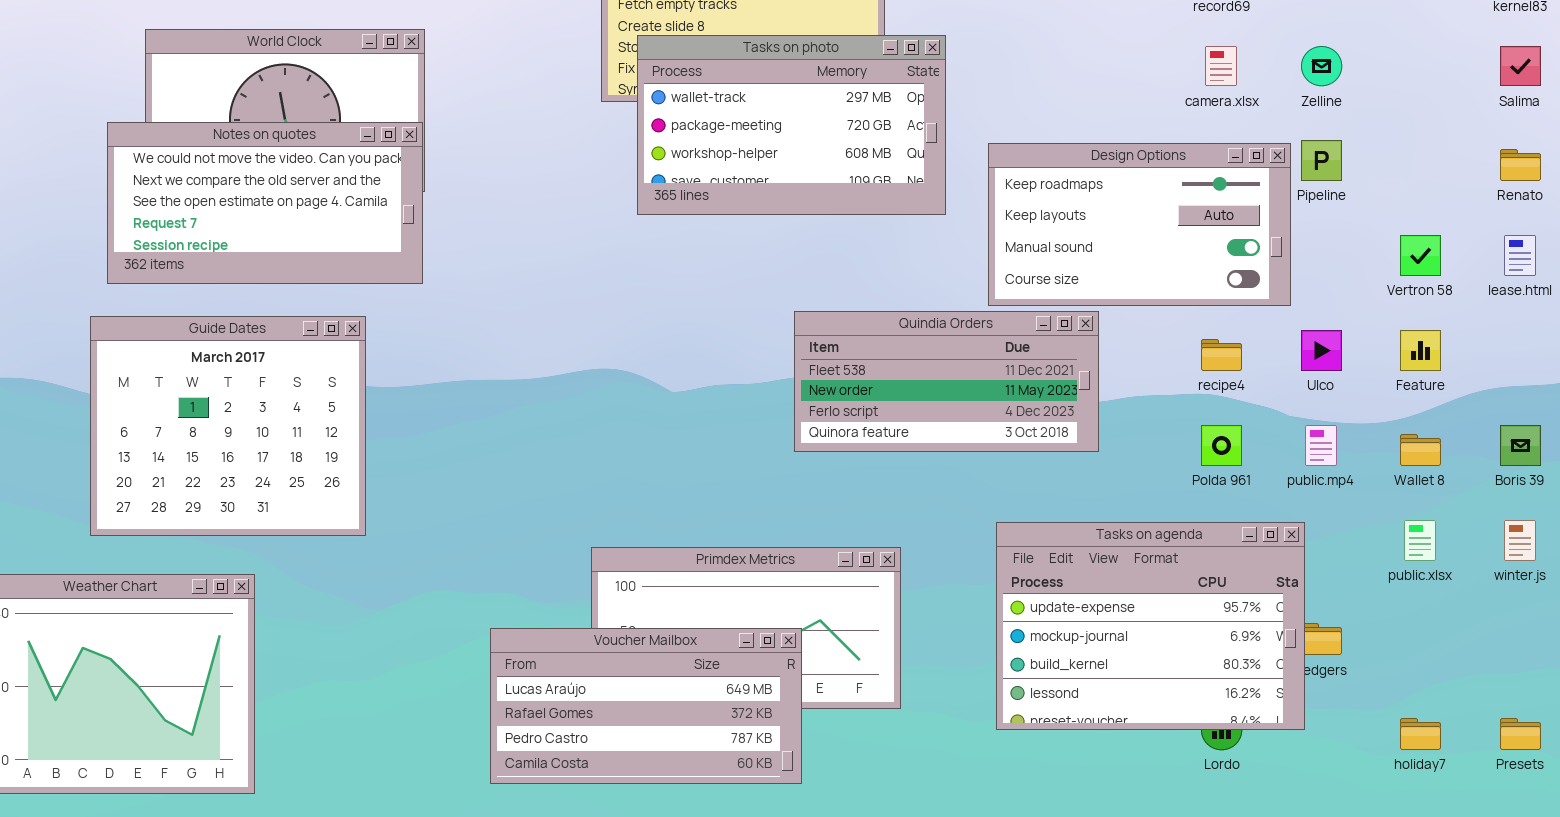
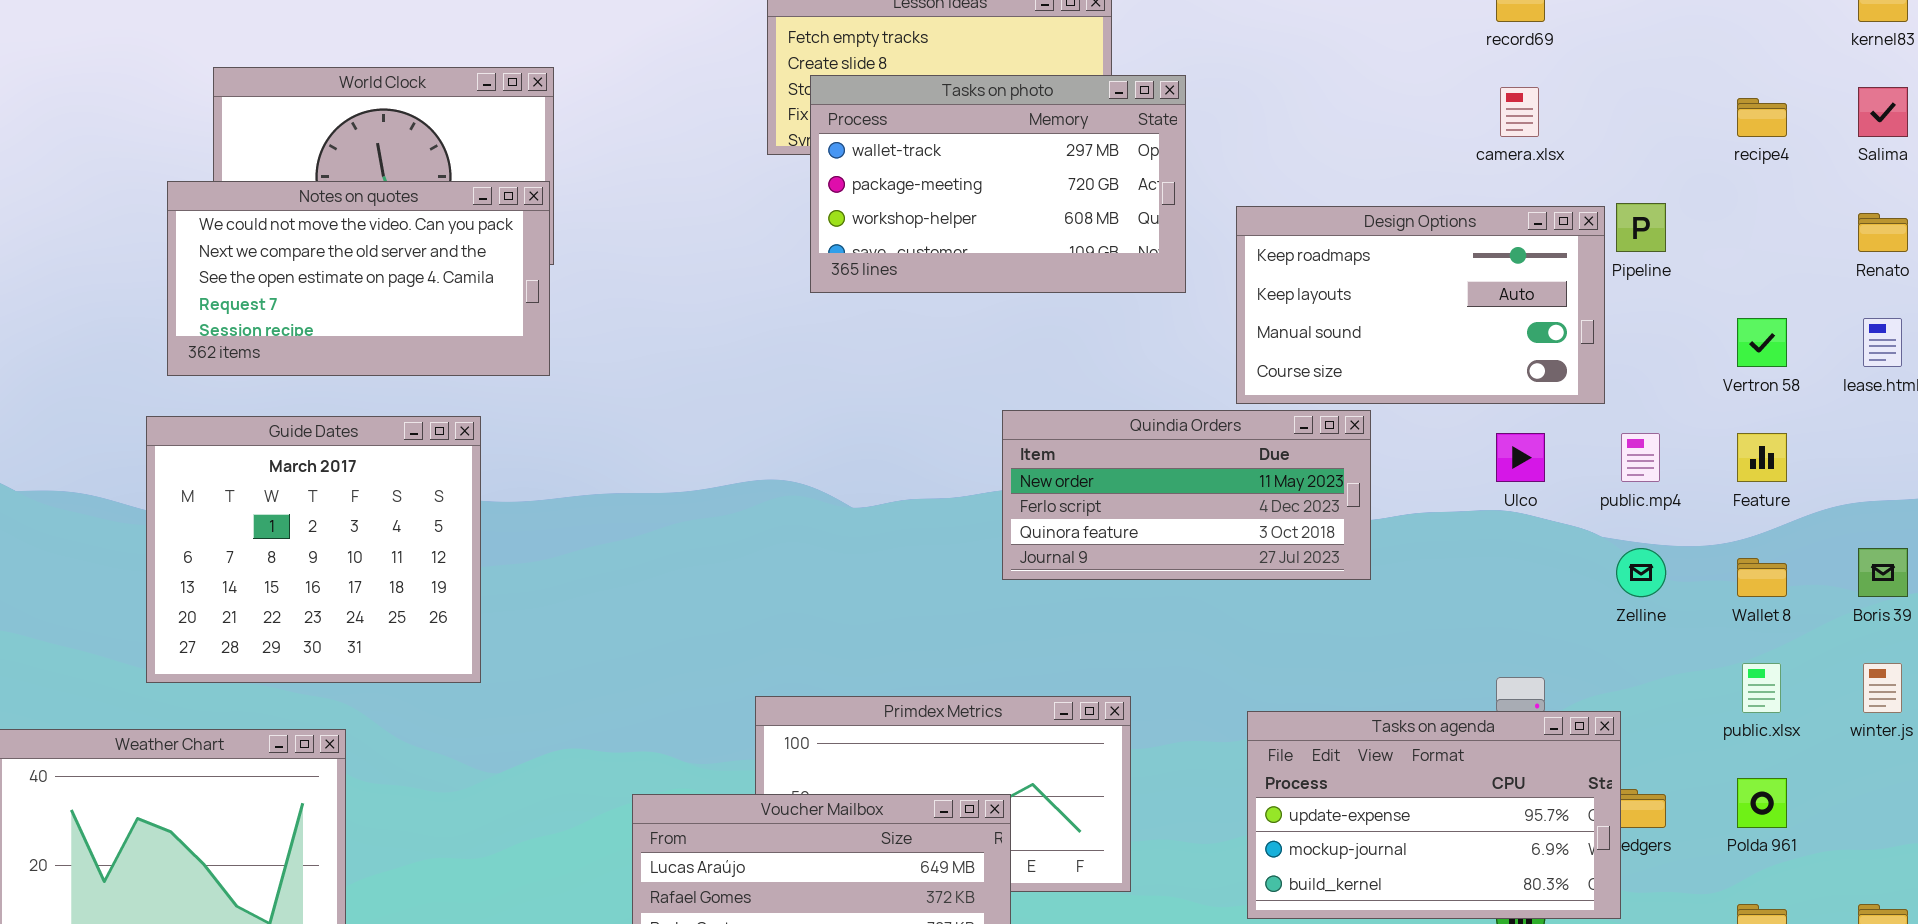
Zelline: [1301,46,1342,86] -> [1616,548,1666,597], moved
Quindia Orders: [794,311,1099,452] -> [1002,410,1371,580], scrolled down 1 row
Ulco: [1301,330,1342,371] -> [1496,433,1545,482], moved
recipe4: [1201,339,1242,371] -> [1737,98,1787,137], moved
Polda 961: [1201,425,1242,466] -> [1737,778,1787,828], moved
public.mp4: [1305,425,1337,466] -> [1621,433,1660,482], moved
Tasks on agenda: [996,522,1305,730] -> [1247,711,1621,919], resized

